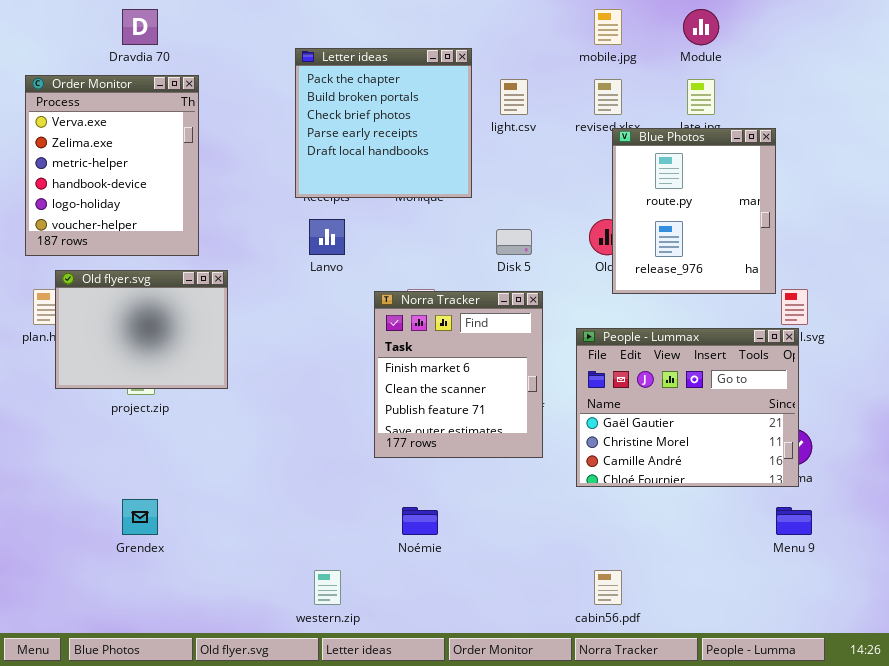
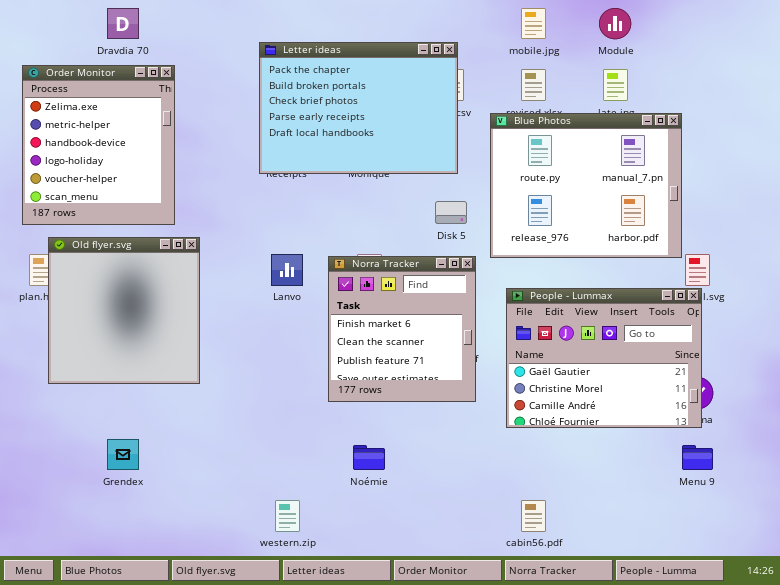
Letter ideas: [295,48,472,198] -> [259,42,458,174], resized
Order Monitor: [25,75,199,256] -> [22,65,175,225], scrolled down 1 row
Blue Photos: [612,128,776,294] -> [490,113,682,258], resized
Lanvo: [309,219,345,255] -> [271,254,303,286], moved
Old flyer.svg: [55,270,228,389] -> [48,237,200,384], resized

